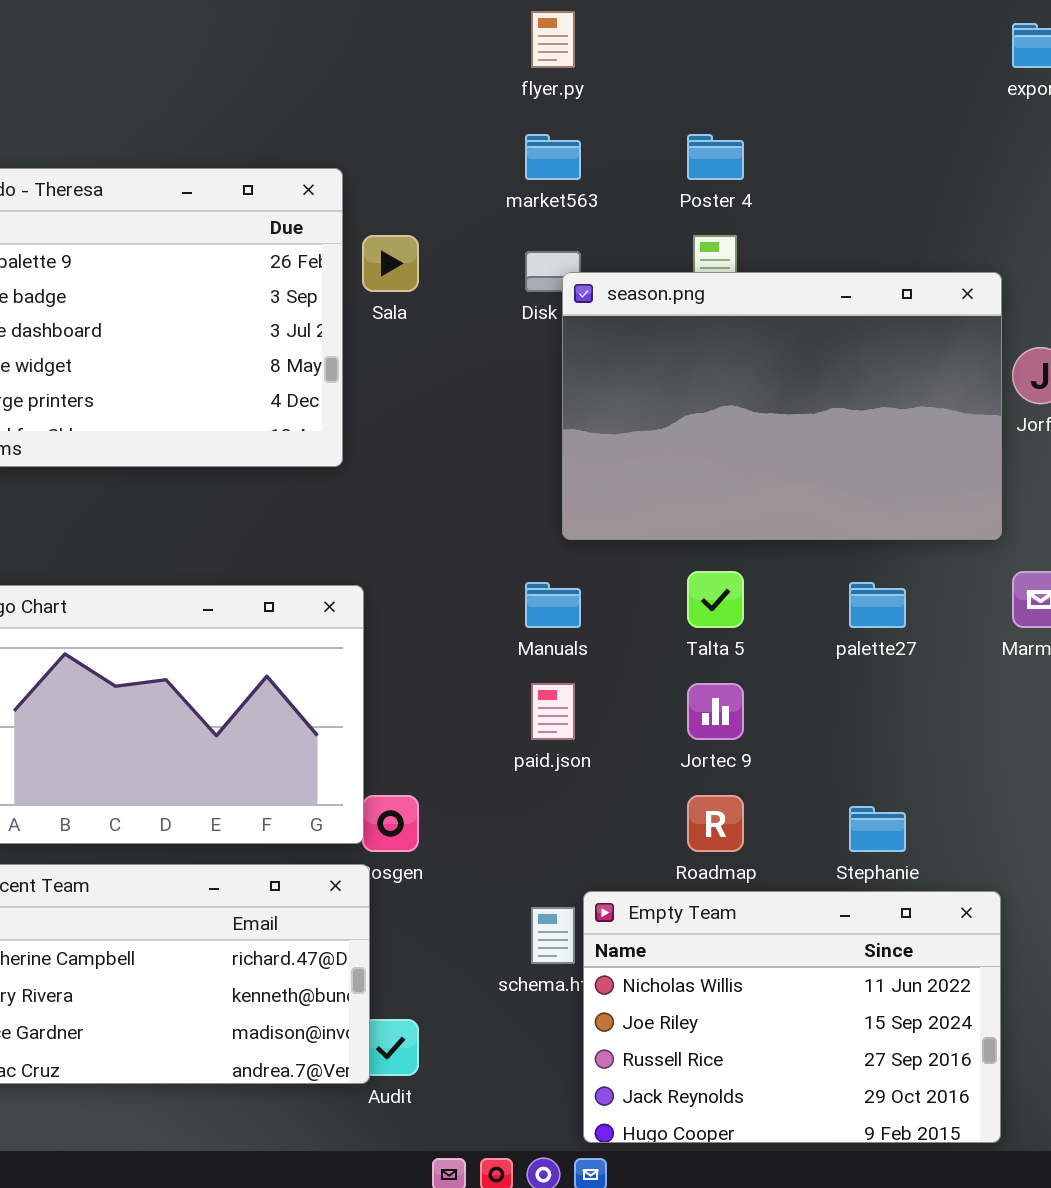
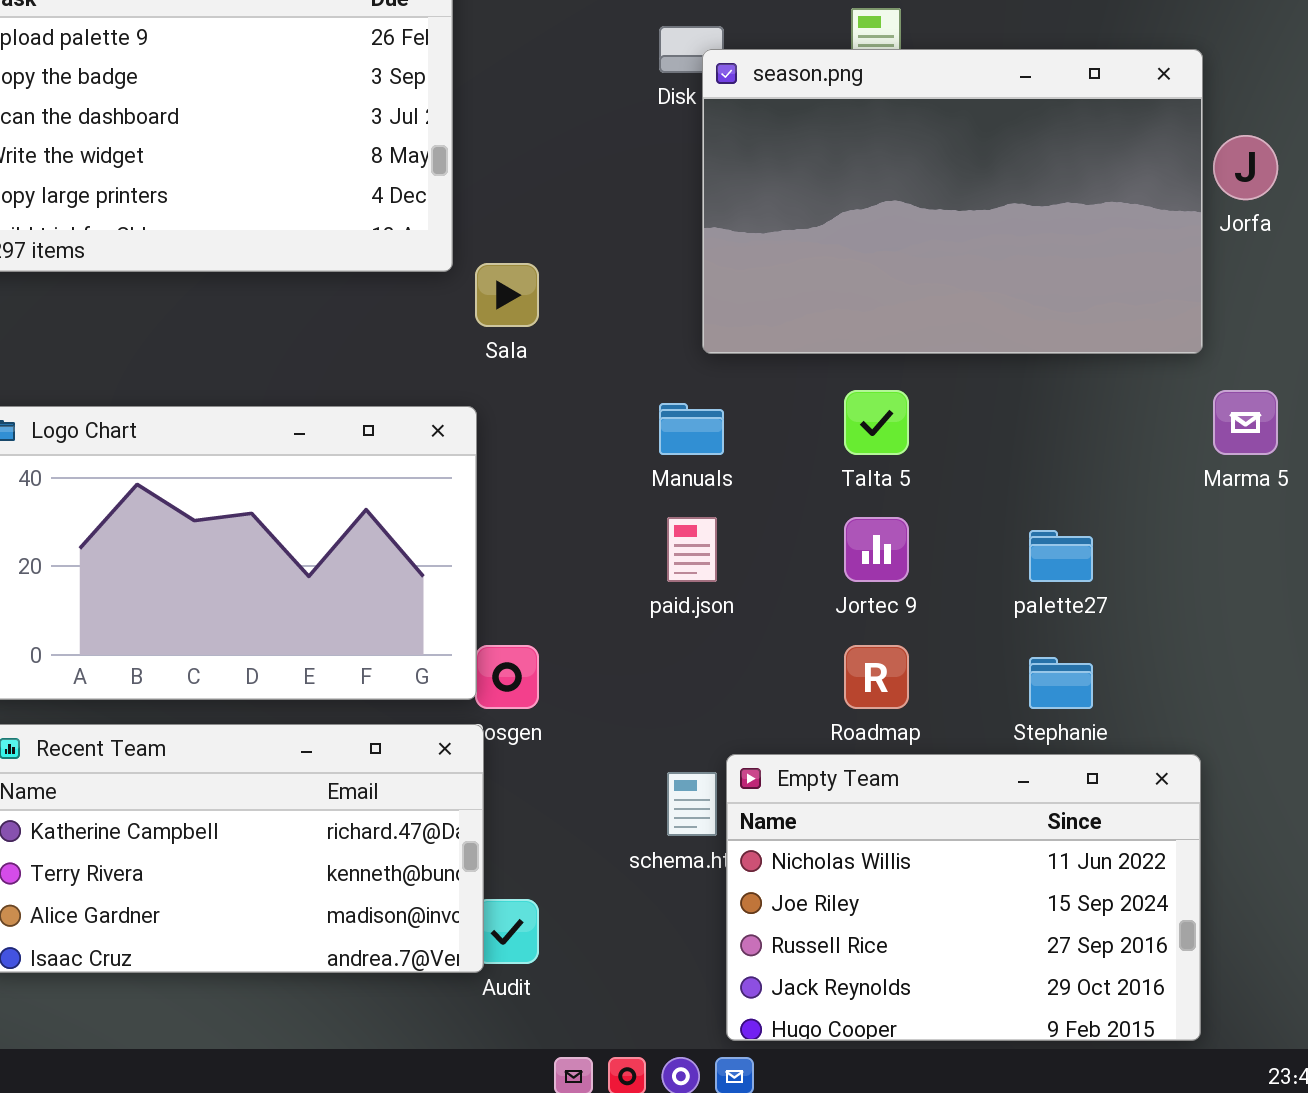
Sala: [362,235,419,292] -> [475,263,539,327], moved
palette27: [849,582,906,628] -> [1029,530,1093,582], moved

